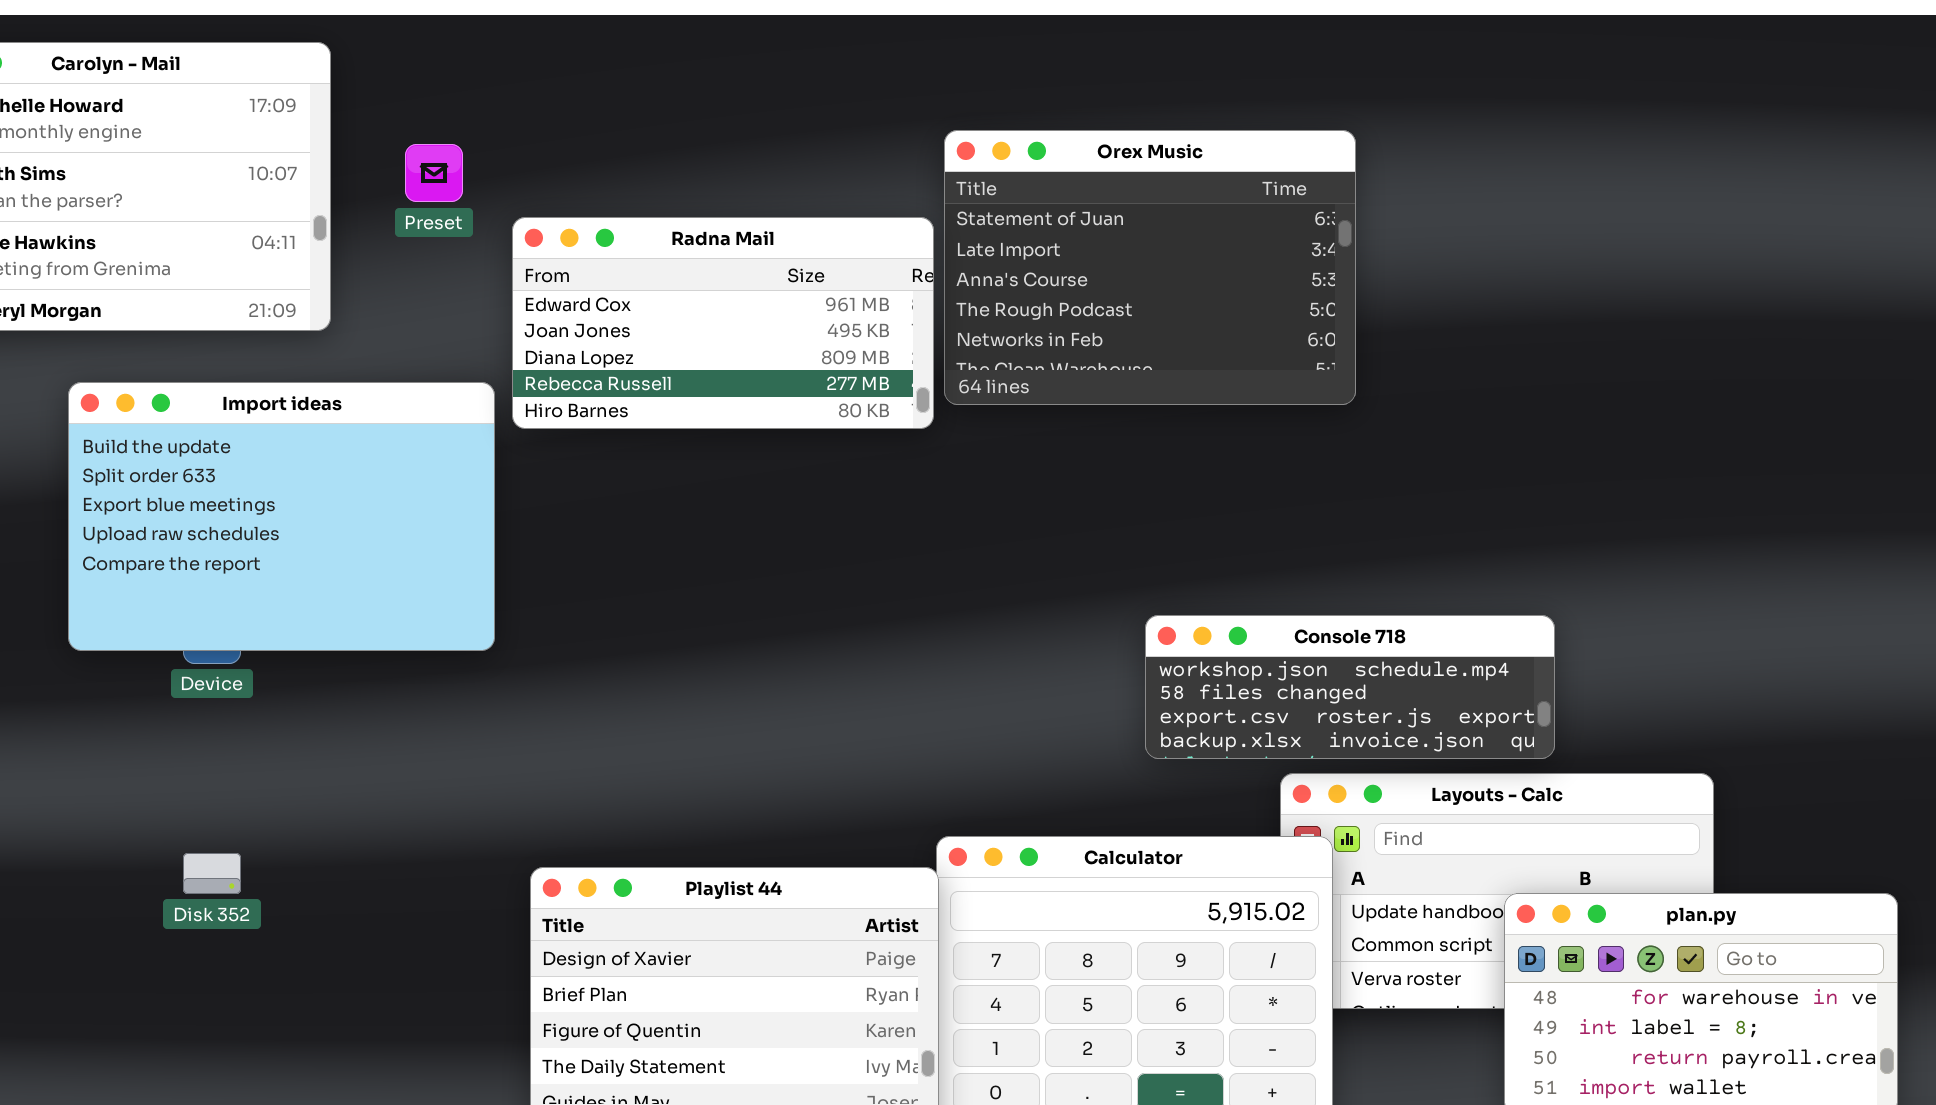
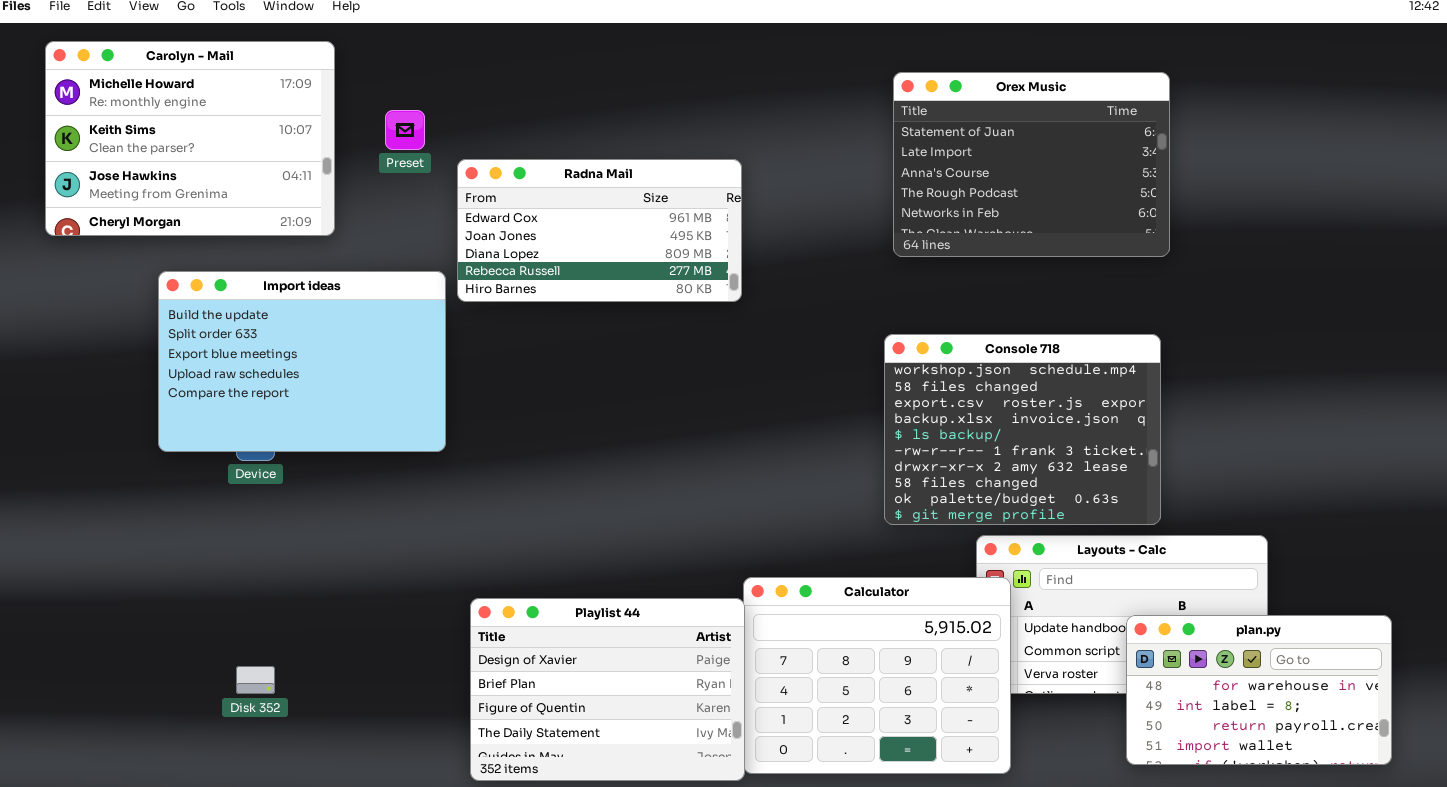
Orex Music: [944,130,1356,405] -> [893,72,1170,257], moved
Console 718: [1145,615,1555,759] -> [884,334,1161,525], resized
Disk 352: [183,853,241,894] -> [236,666,275,694], moved

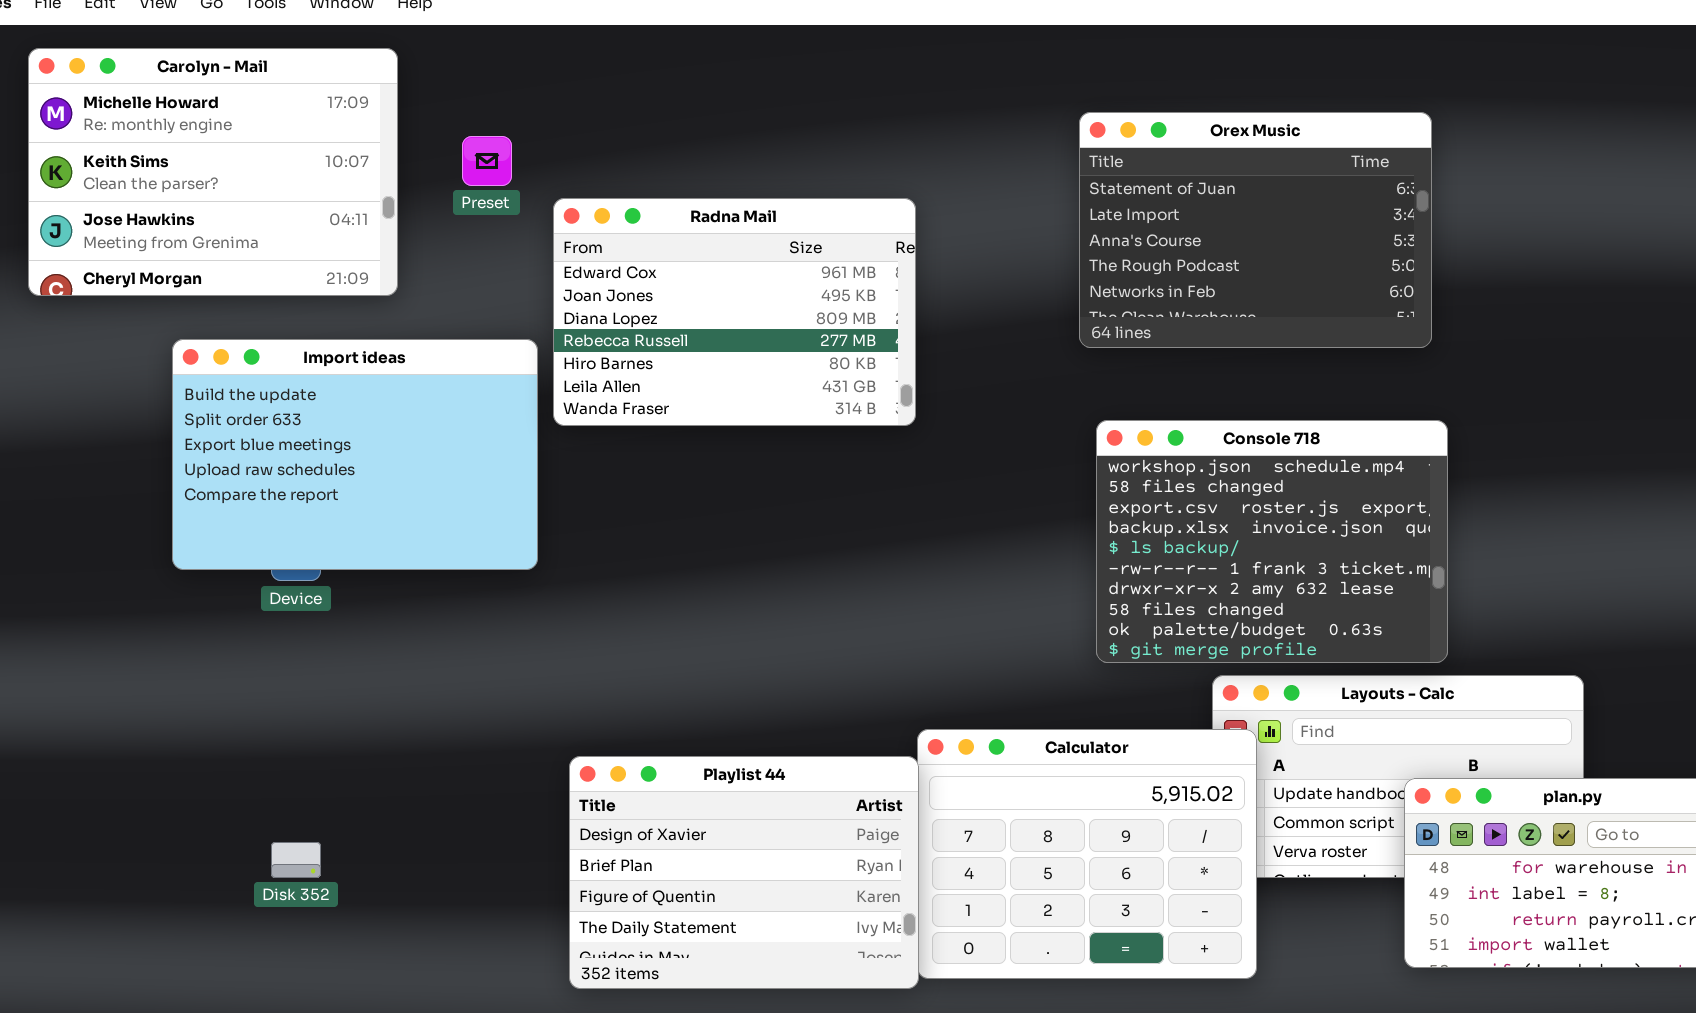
Orex Music: [893,72,1170,257] -> [1079,112,1432,348], moved
Radna Mail: [457,159,742,302] -> [553,198,916,426], resized

